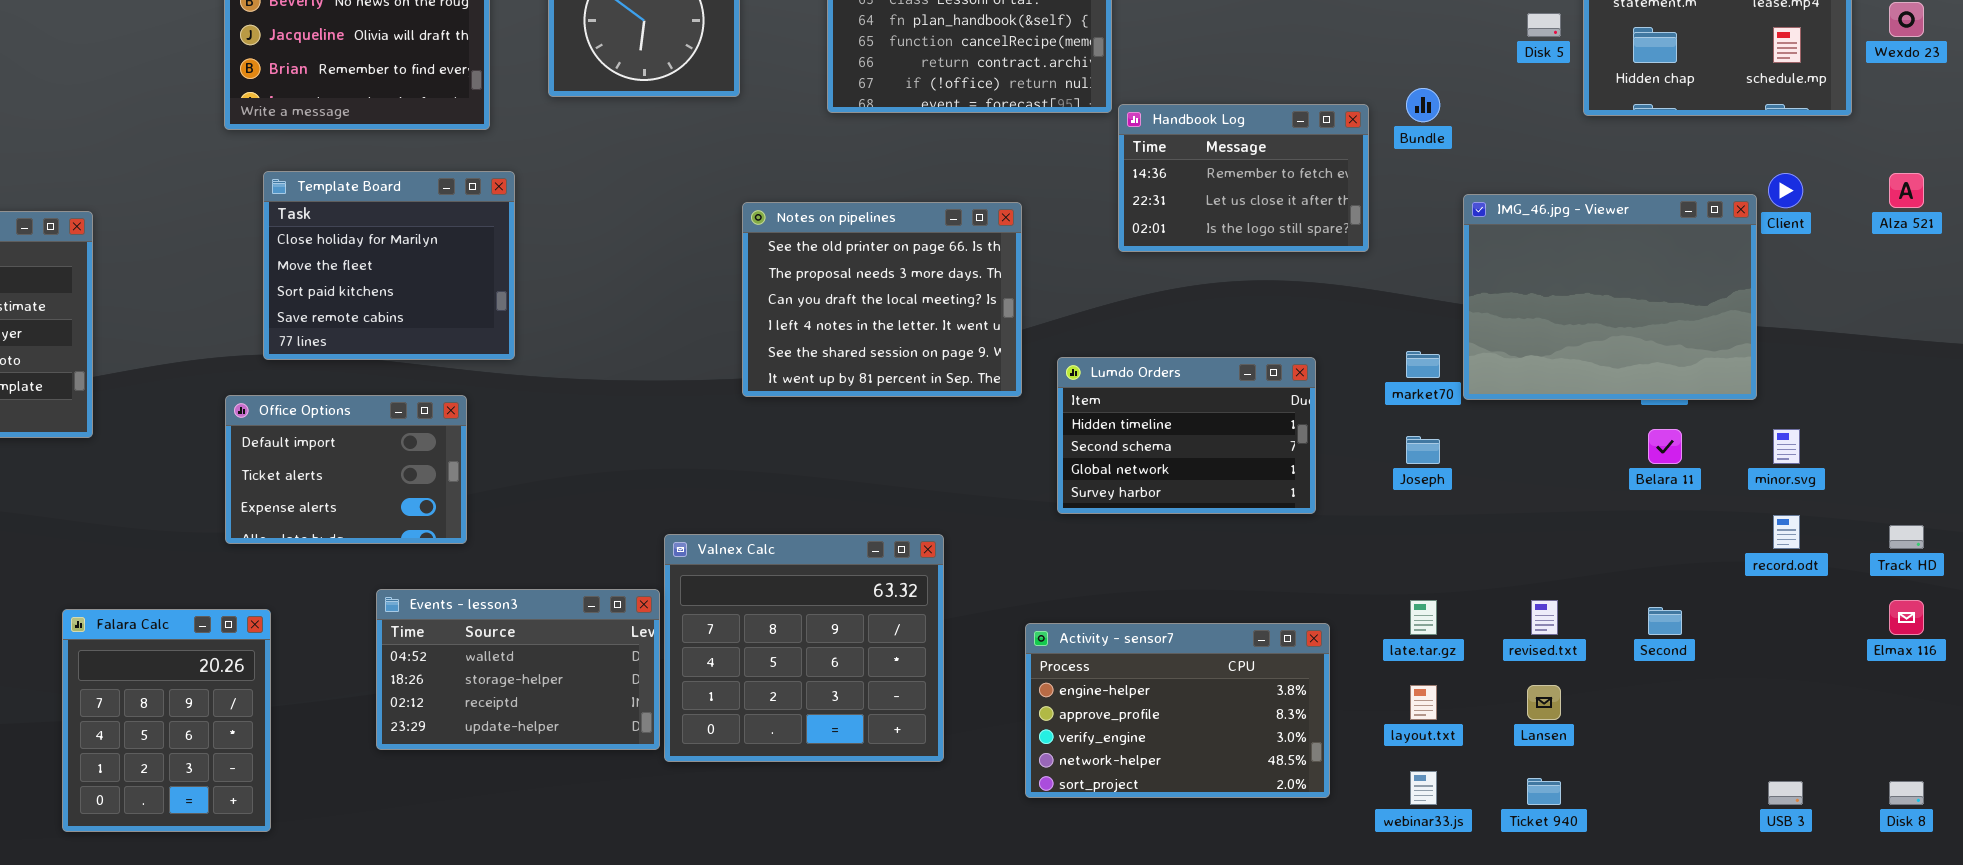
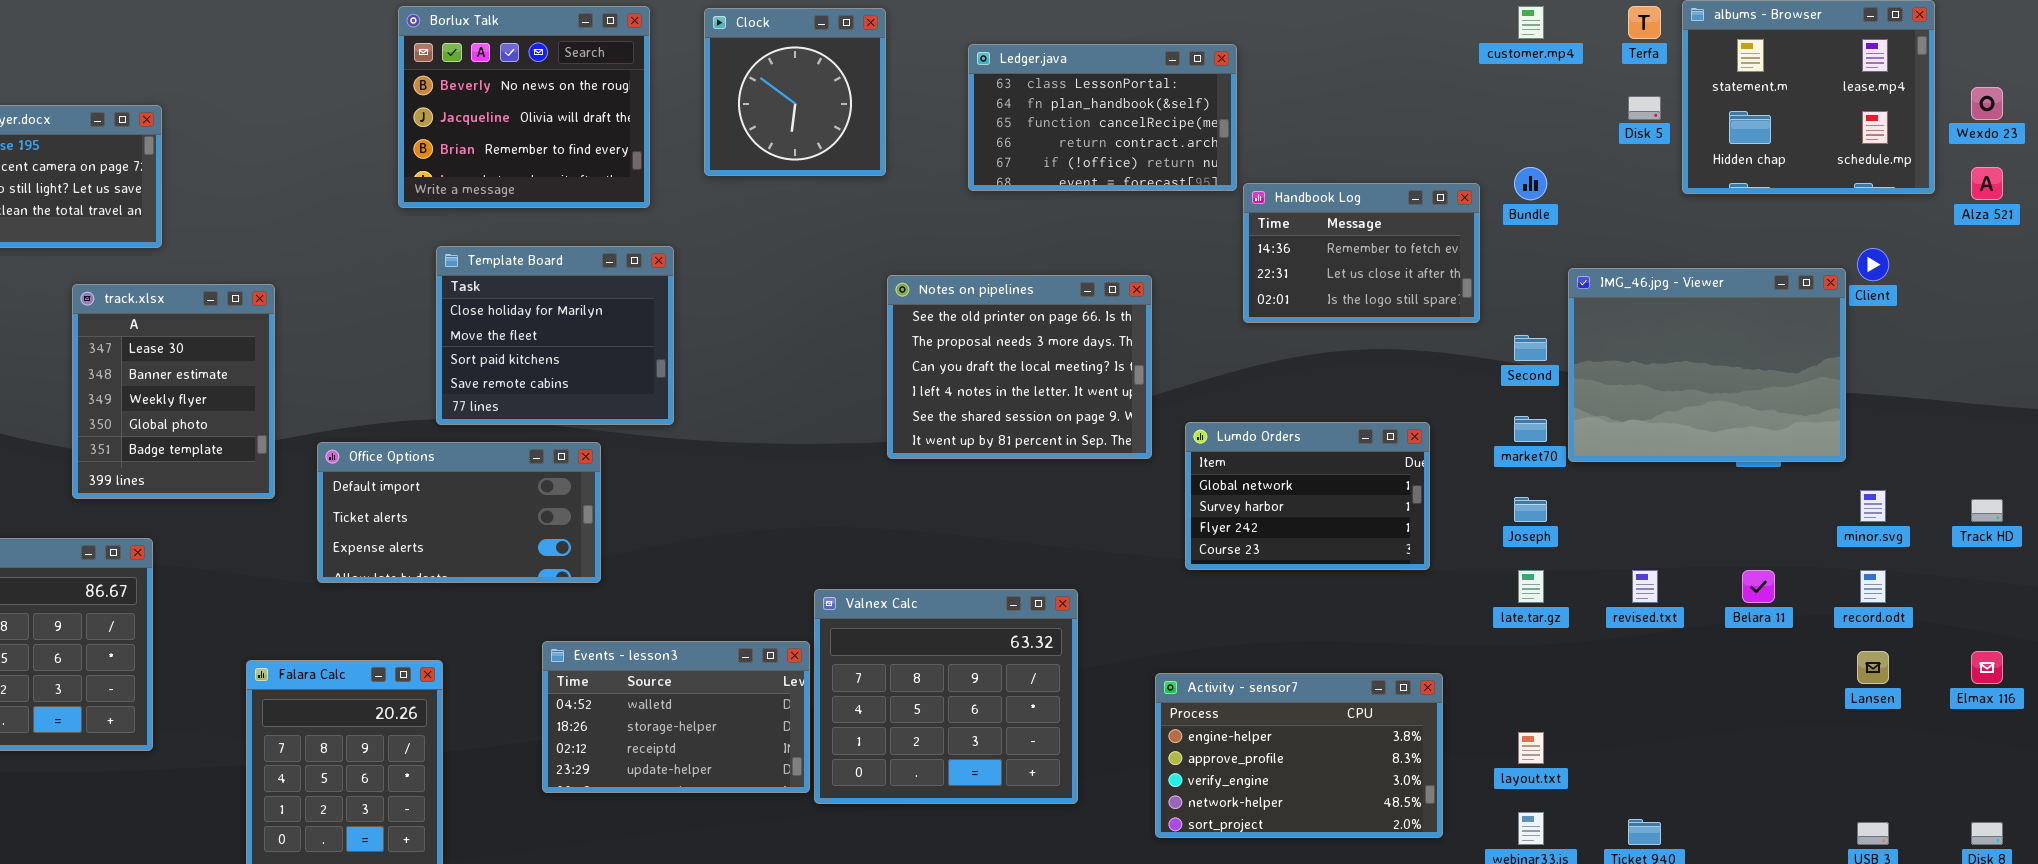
Alza 521: [1889,173,1924,208] -> [1971,167,2003,200], moved
Lumdo Orders: [1057,357,1316,514] -> [1185,422,1430,570], scrolled down 2 rows
Office Options: [225,395,467,544] -> [317,442,601,583], moved, resized
Belara 11: [1648,429,1682,464] -> [1742,570,1775,603], moved
Track HD: [1889,525,1924,549] -> [1971,499,2003,522], moved
late.tar.gz: [1410,600,1437,635] -> [1518,570,1544,603], moved
revised.txt: [1531,600,1558,635] -> [1632,570,1658,603], moved
Second: [1648,607,1682,635] -> [1514,335,1547,361], moved
Lansen: [1527,685,1561,720] -> [1857,651,1889,684], moved

